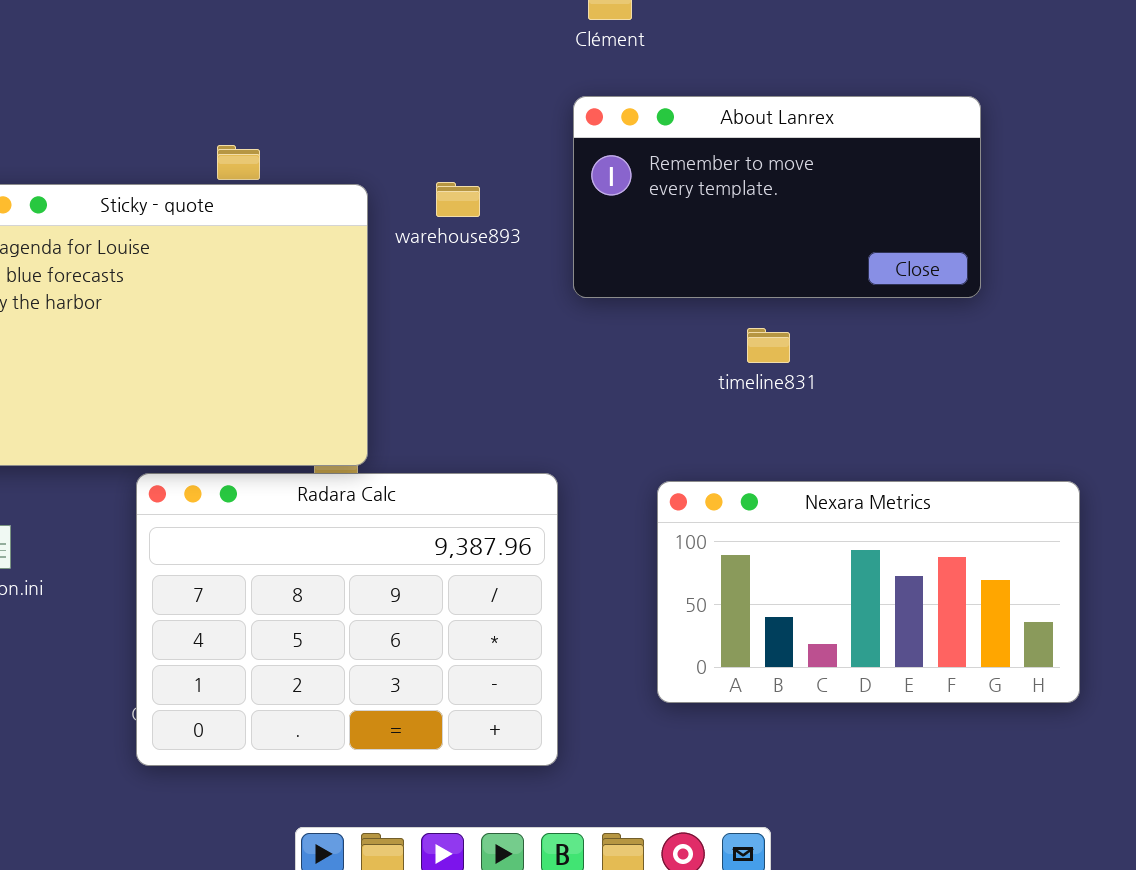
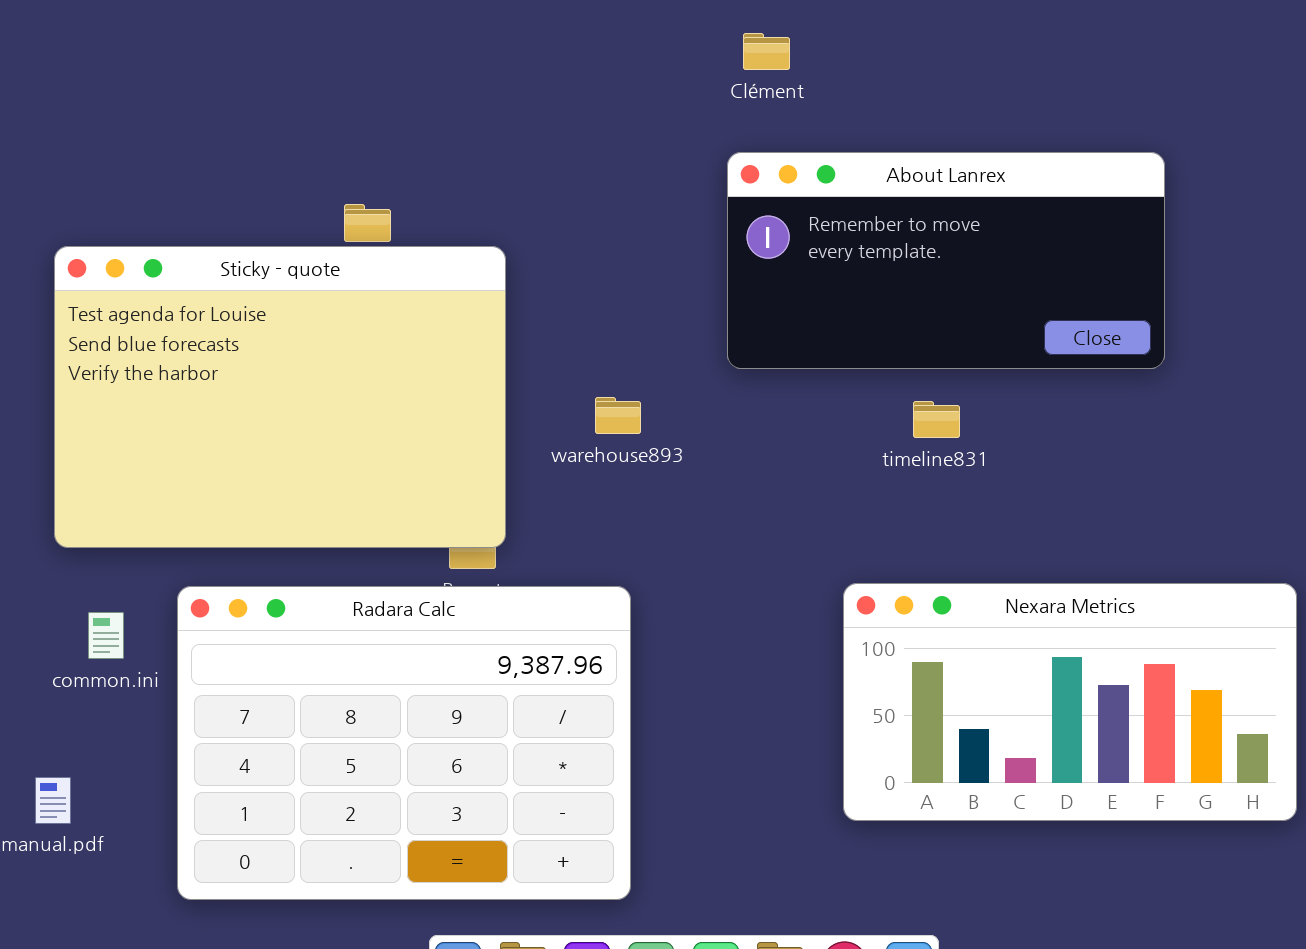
warehouse893: [436,182,480,217] -> [595,397,641,434], moved
Radara Calc: [136,473,558,766] -> [177,586,631,900], moved
Nexara Metrics: [657,481,1080,703] -> [843,583,1297,821], moved

